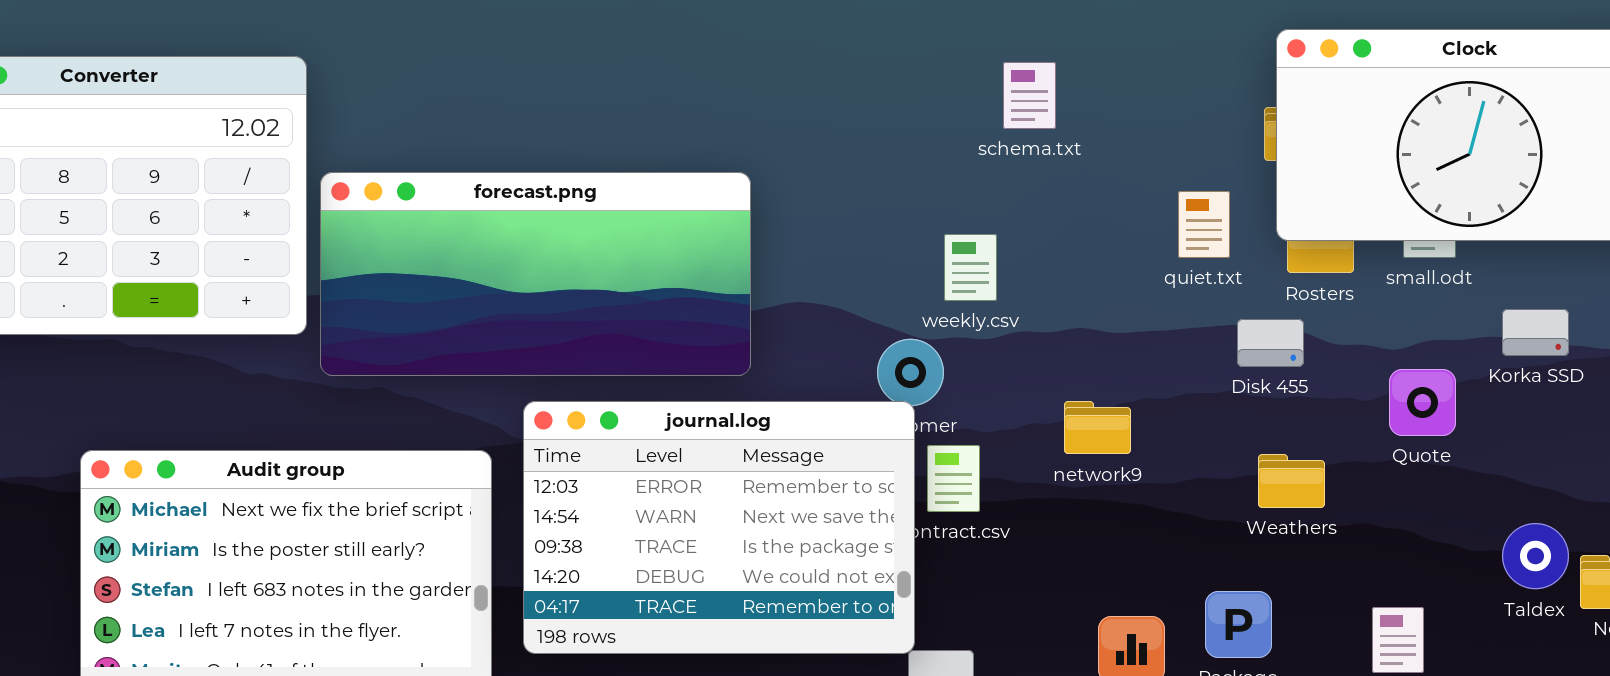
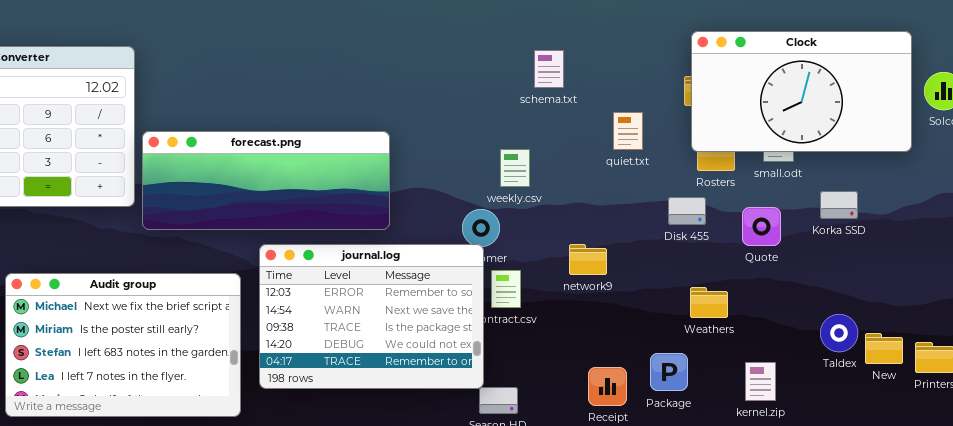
forecast.png: [320,172,751,376] -> [142,131,390,230], resized
quiet.txt: [1178,191,1230,258] -> [613,112,643,150], moved
Quote: [1389,369,1456,436] -> [742,207,781,246], moved
Weathers: [1258,454,1325,508] -> [690,287,728,318], moved

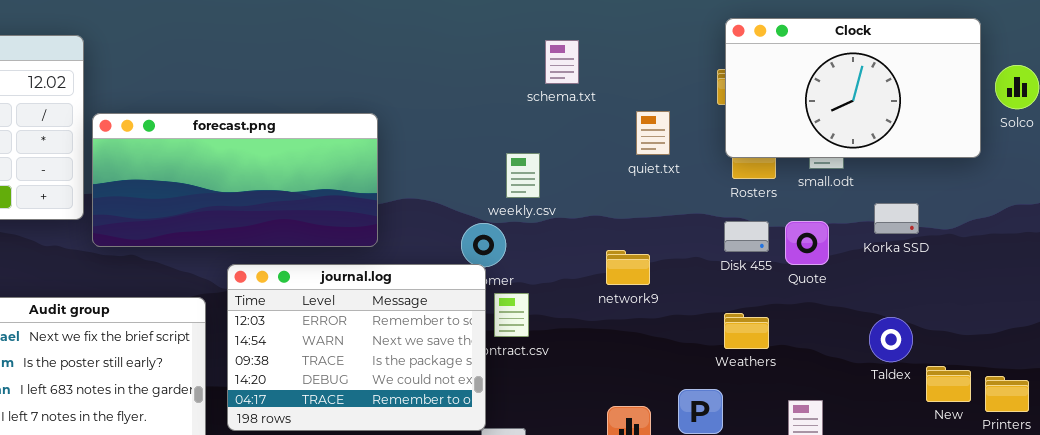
forecast.png: [142,131,390,230] -> [92,113,378,247], resized
Disk 455: [668,197,706,225] -> [724,221,769,252], moved
network9: [569,244,607,275] -> [606,250,650,285], moved
Taldex: [820,314,858,352] -> [869,317,913,362], moved

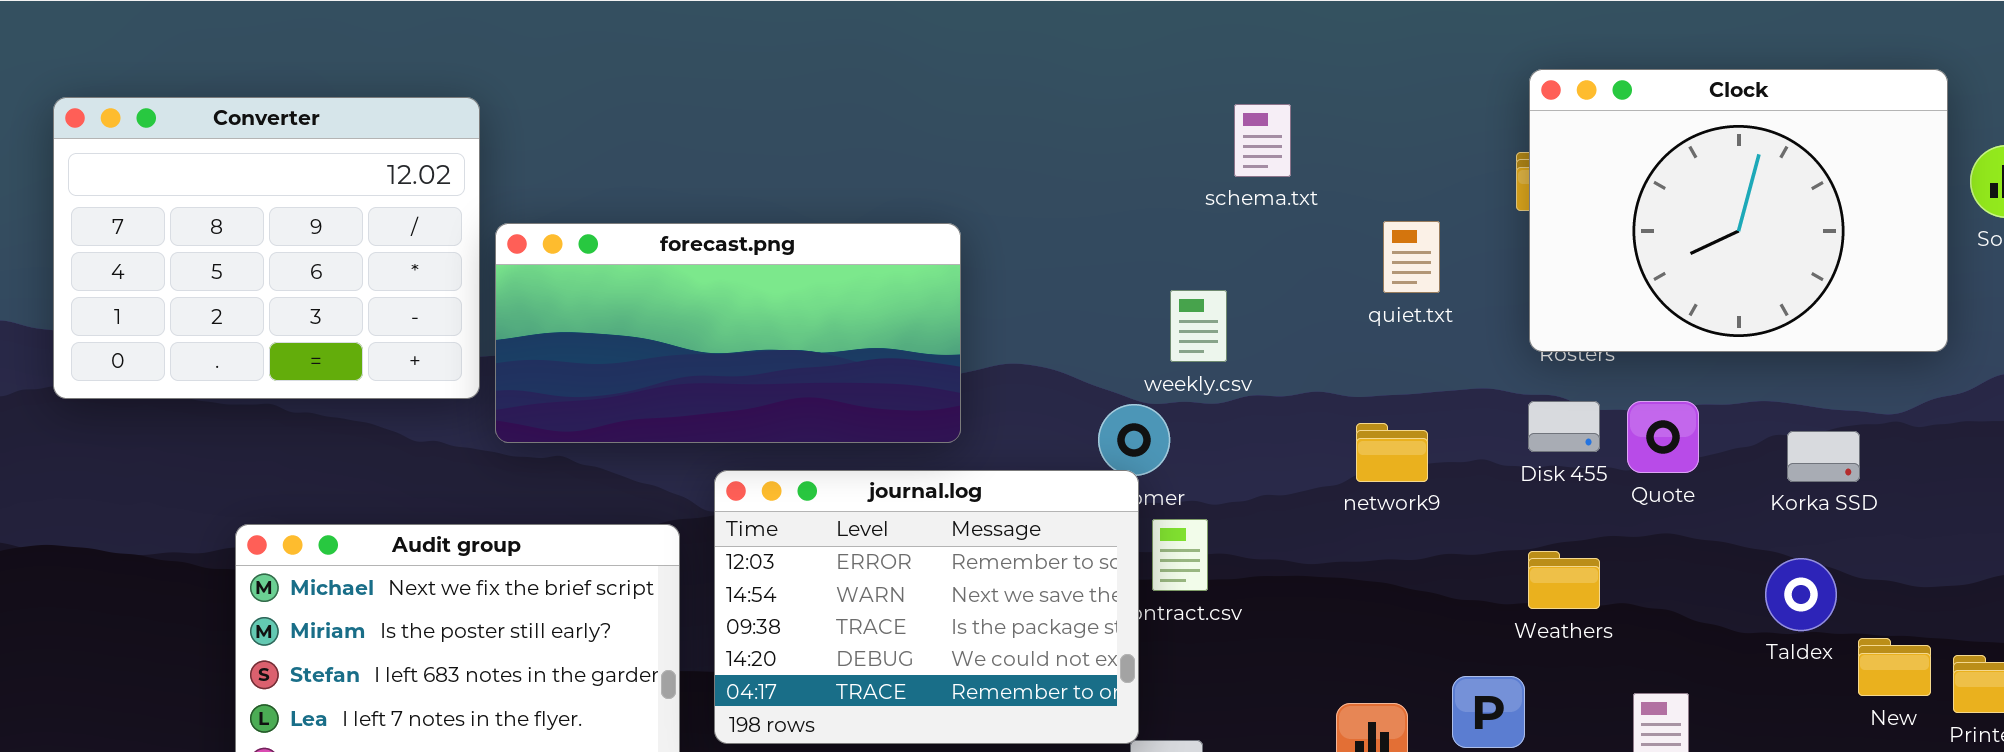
Clock: [725,18,981,158] -> [1529,69,1948,352], resized
Korka SSD: [874,203,919,234] -> [1787,431,1860,482], moved
network9: [606,250,650,285] -> [1356,423,1428,482], moved

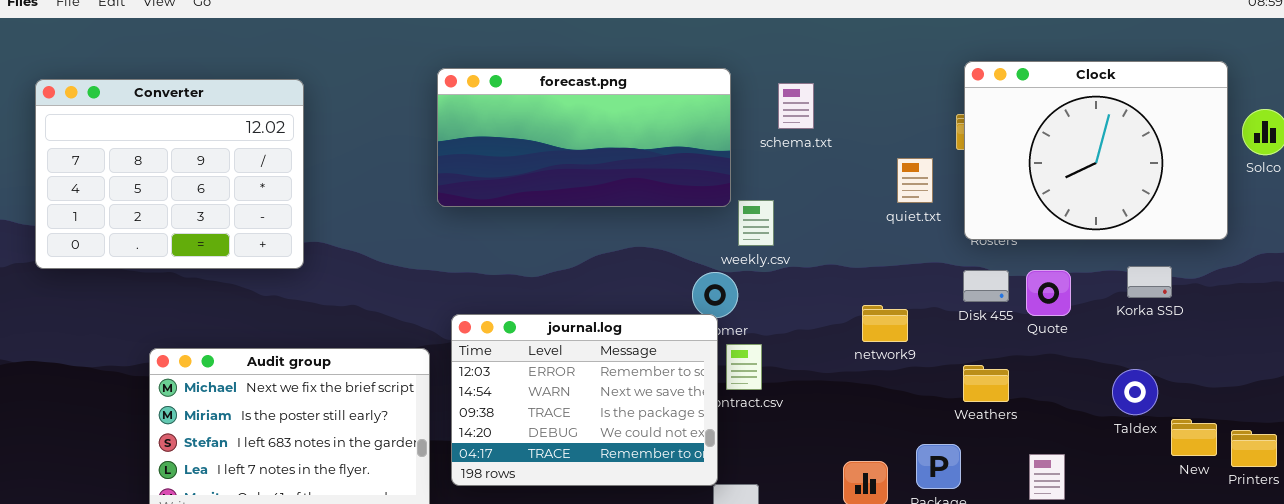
quiet.txt: [1383,221,1440,293] -> [897,158,933,203], moved
forecast.png: [495,223,961,443] -> [437,68,731,207], moved
network9: [1356,423,1428,482] -> [862,305,908,342], moved
Korka SSD: [1787,431,1860,482] -> [1127,266,1172,298], moved

